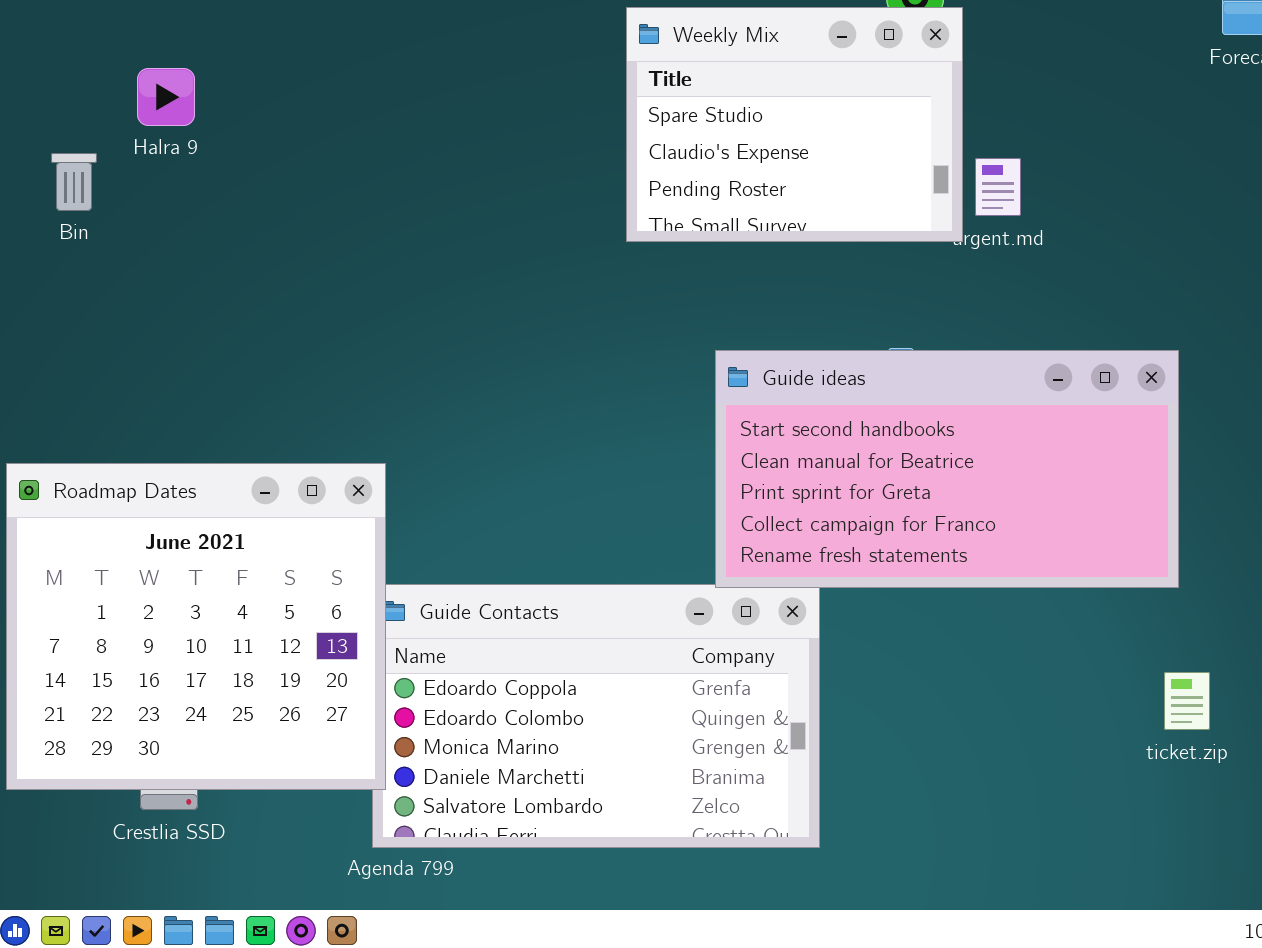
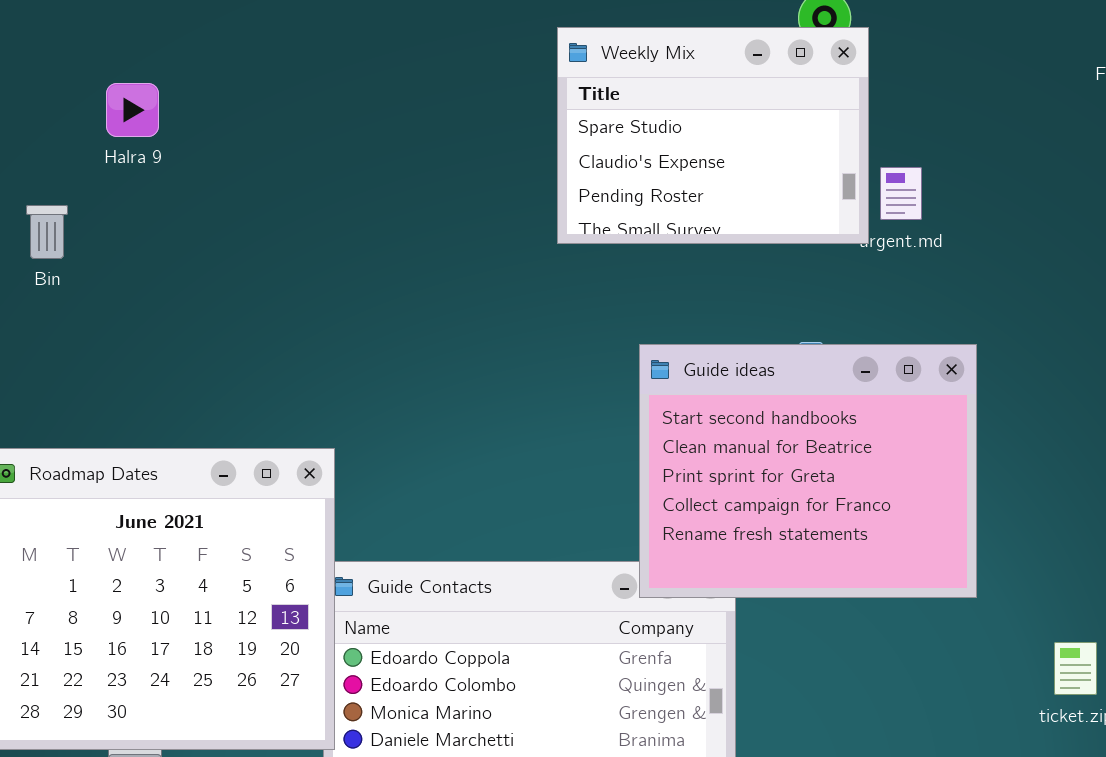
Bin: [51,153,97,211] -> [26,205,68,259], moved
Guide ideas: [715,350,1179,588] -> [639,344,977,598], resized

